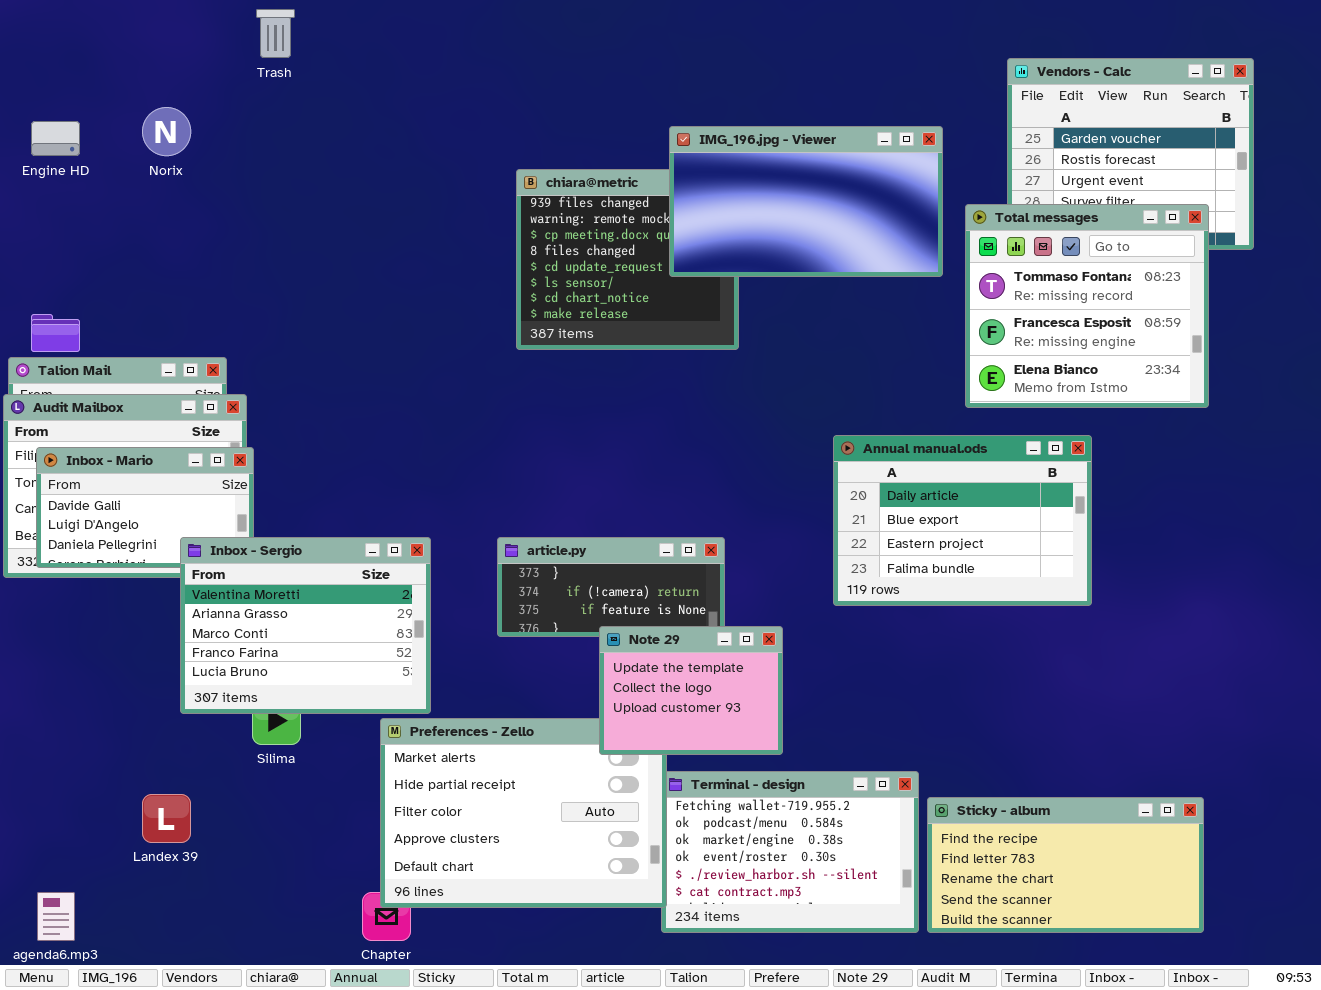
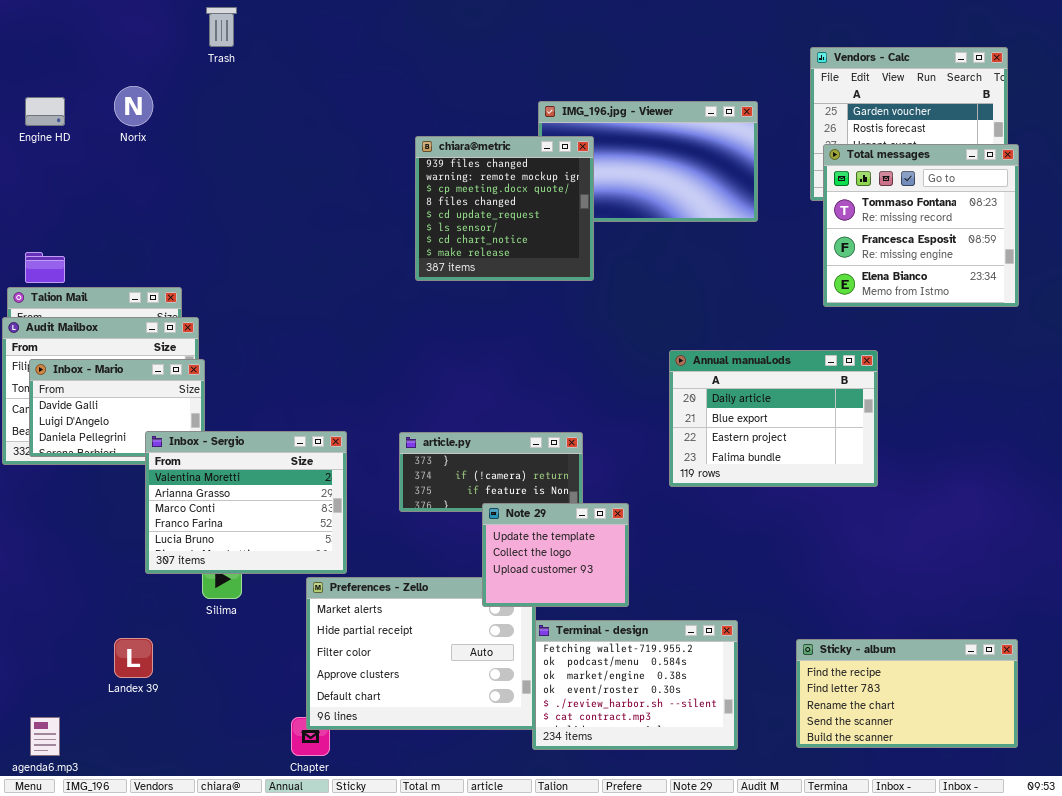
chiara@metric: [516,169,739,350] -> [415,136,594,281], raised
Total messages: [965,204,1209,408] -> [823,144,1019,307], moved
Sticky - album: [927,797,1204,933] -> [796,639,1018,748], moved

